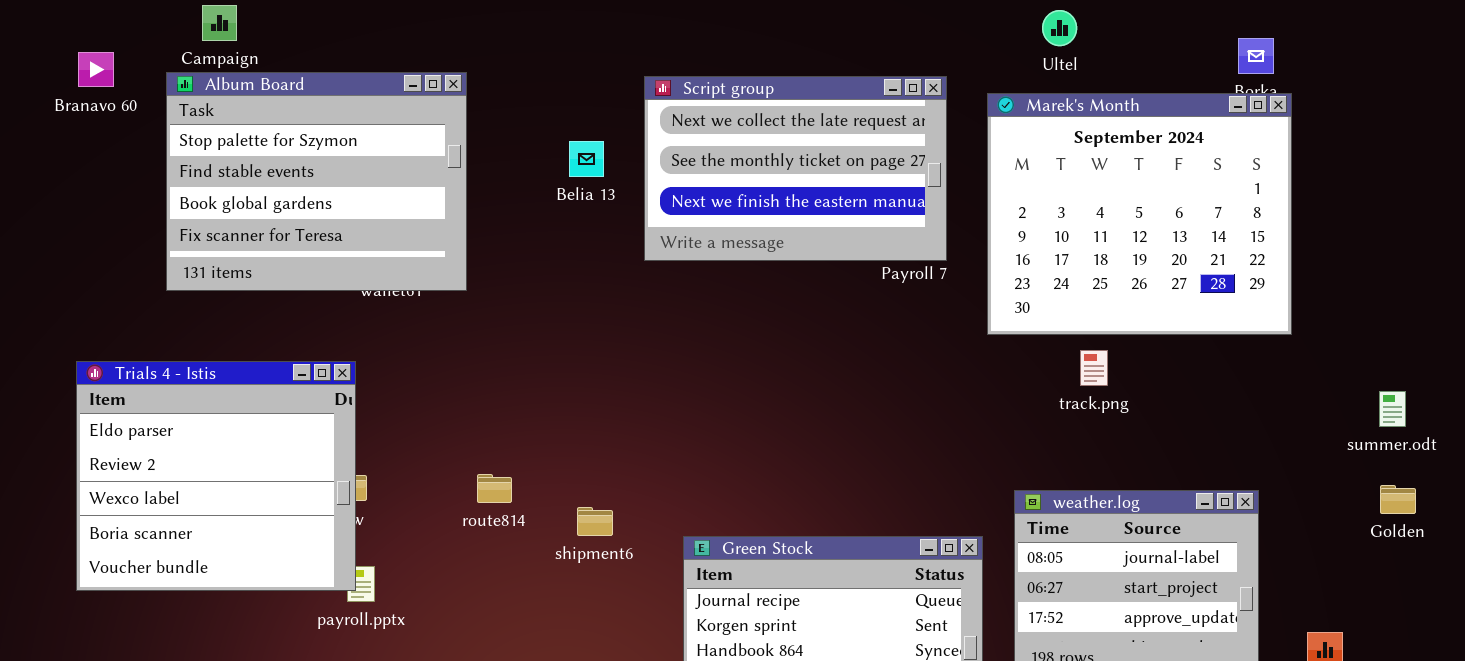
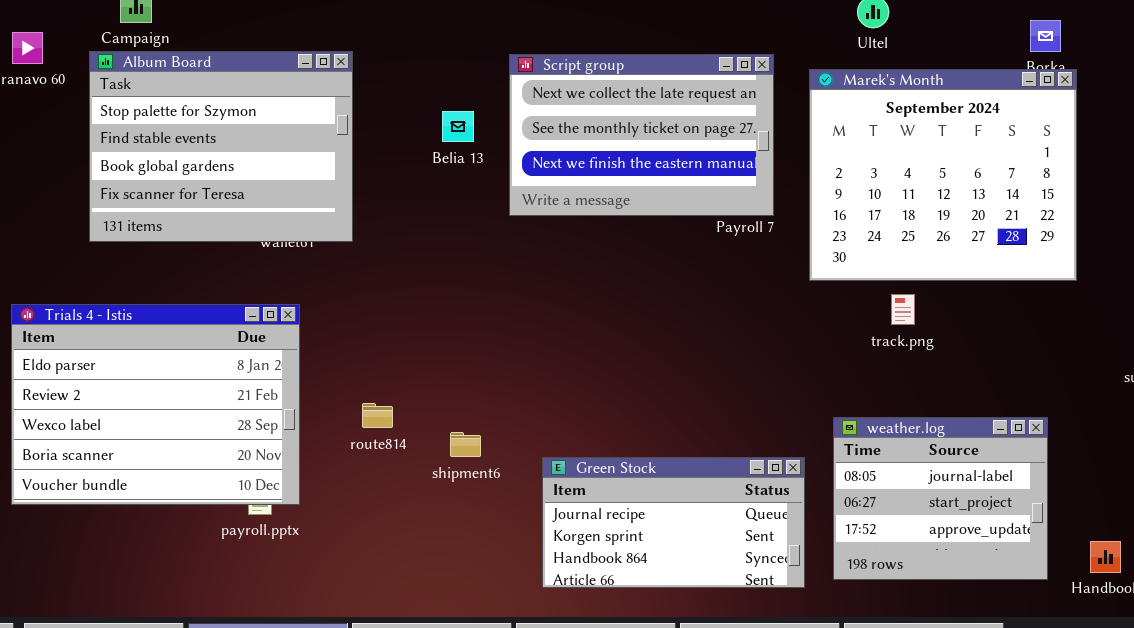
Trials 4 - Istis: [76,361,356,591] -> [11,304,300,505], resized

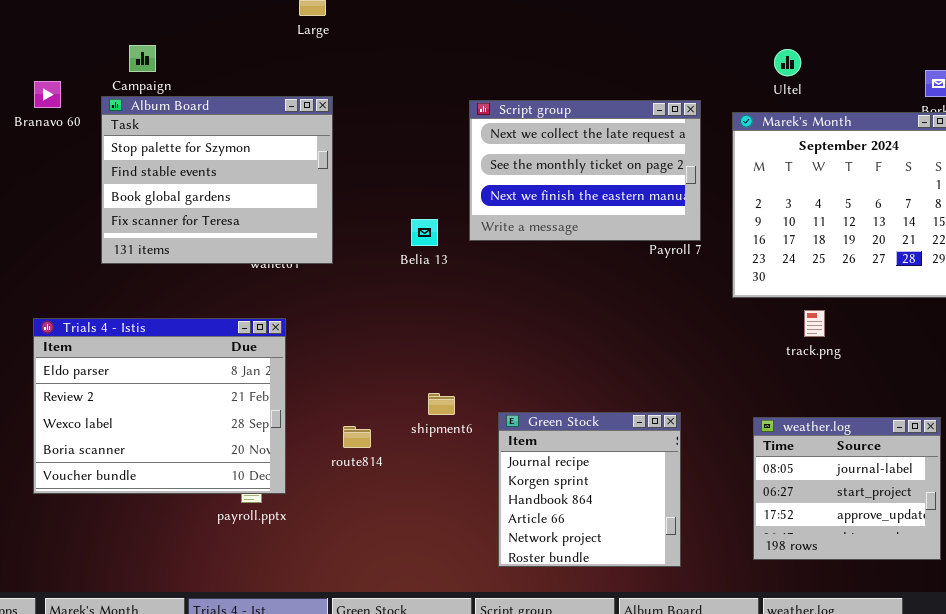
Belia 13: [442,111,474,142] -> [411,219,438,246], moved
route814: [362,403,393,428] -> [343,426,371,448], moved
shipment6: [450,432,481,457] -> [428,393,455,415], moved
Green Stock: [542,457,805,588] -> [498,412,681,567], resized

